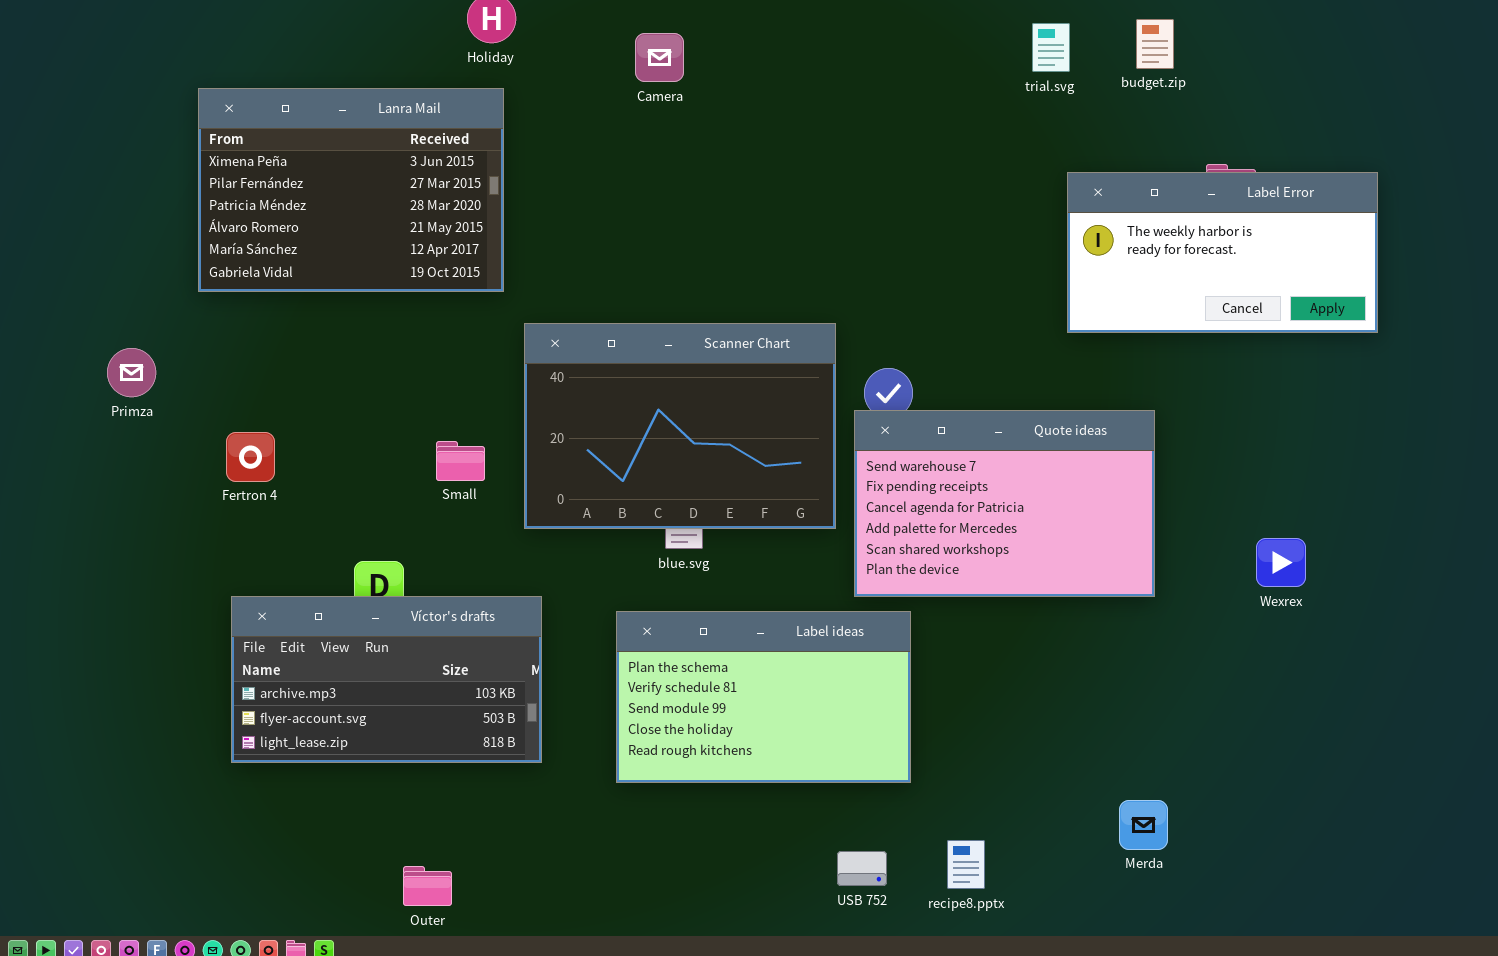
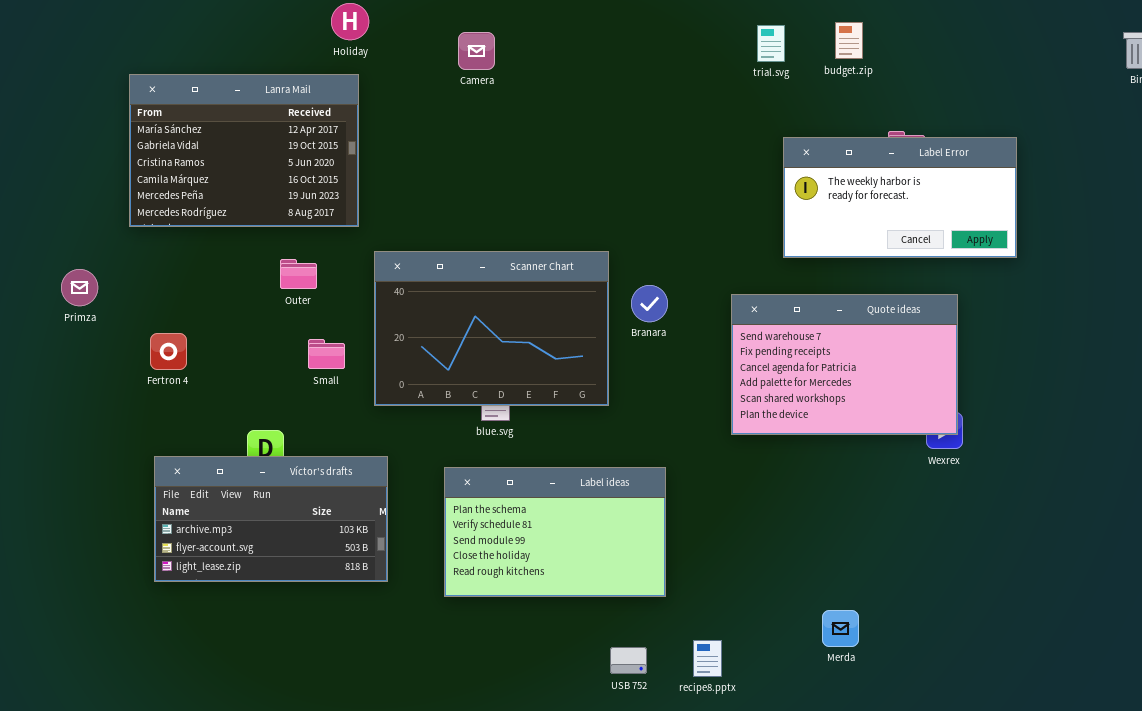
Lanra Mail: [198,88,504,292] -> [129,74,359,227], scrolled down 4 rows
Quote ideas: [854,410,1155,597] -> [731,294,958,435], moved
Outer: [403,866,452,906] -> [280,259,317,289], moved

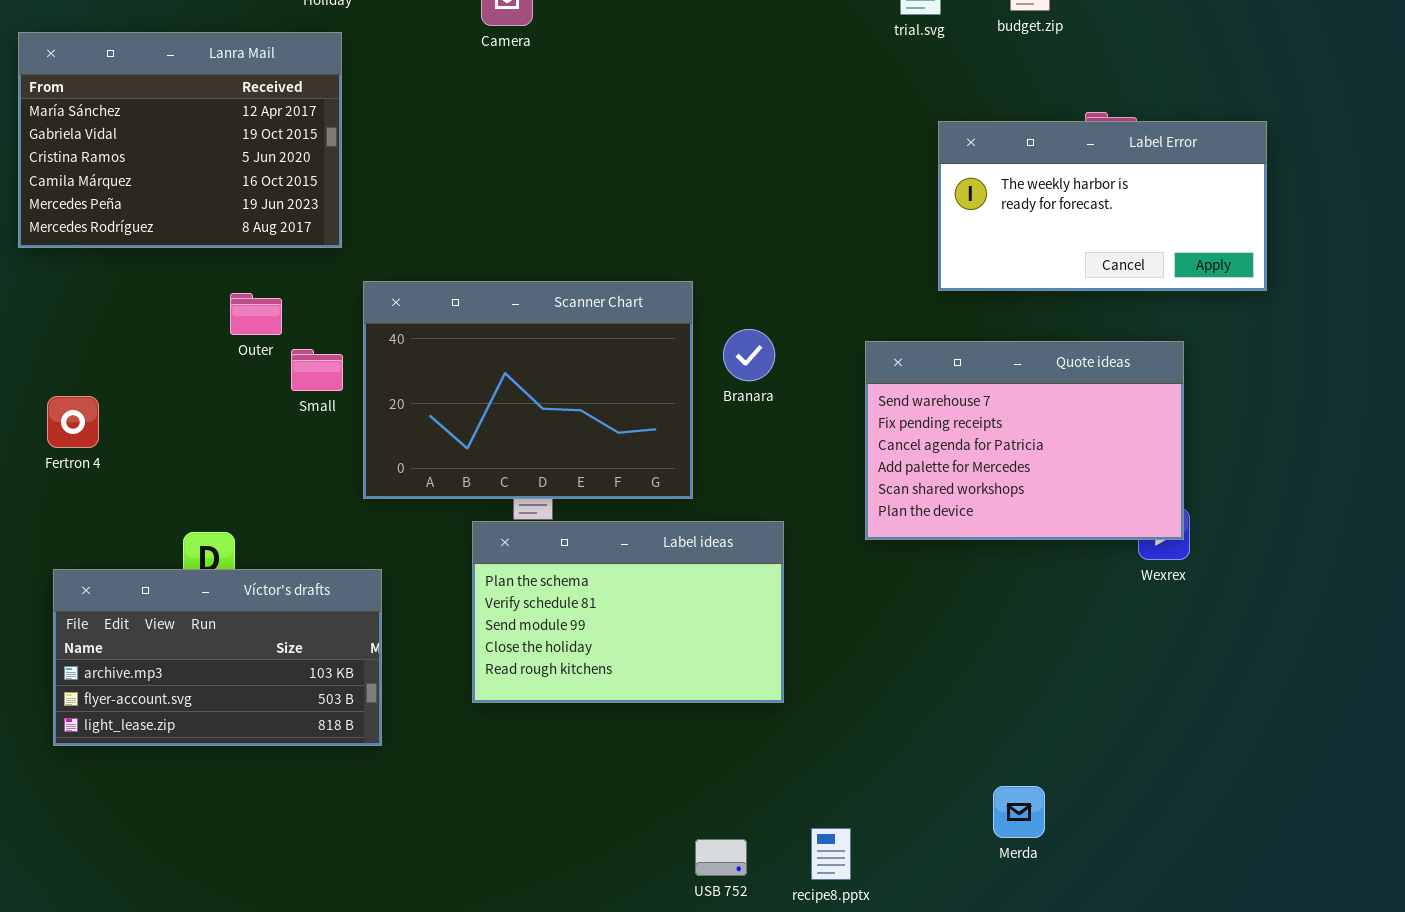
Small: [308,339,345,369] -> [291,349,343,391], moved
Label ideas: [444,467,666,597] -> [472,521,784,703], moved

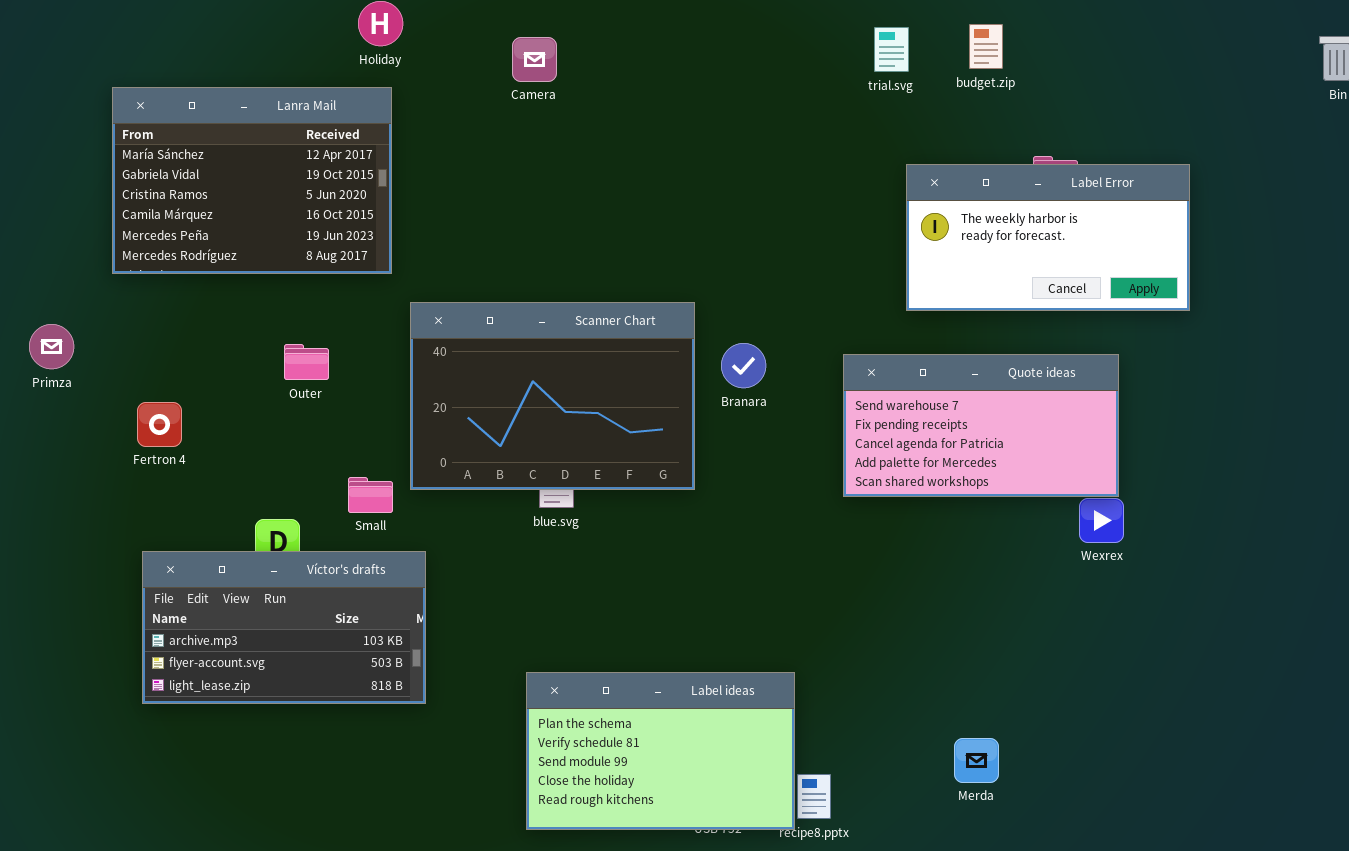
Outer: [230,293,282,335] -> [284,344,329,380], moved
Quote ideas: [865,341,1184,540] -> [843,354,1119,497], resized
Small: [291,349,343,391] -> [348,477,393,513], moved
Label ideas: [472,521,784,703] -> [526,672,795,830], moved

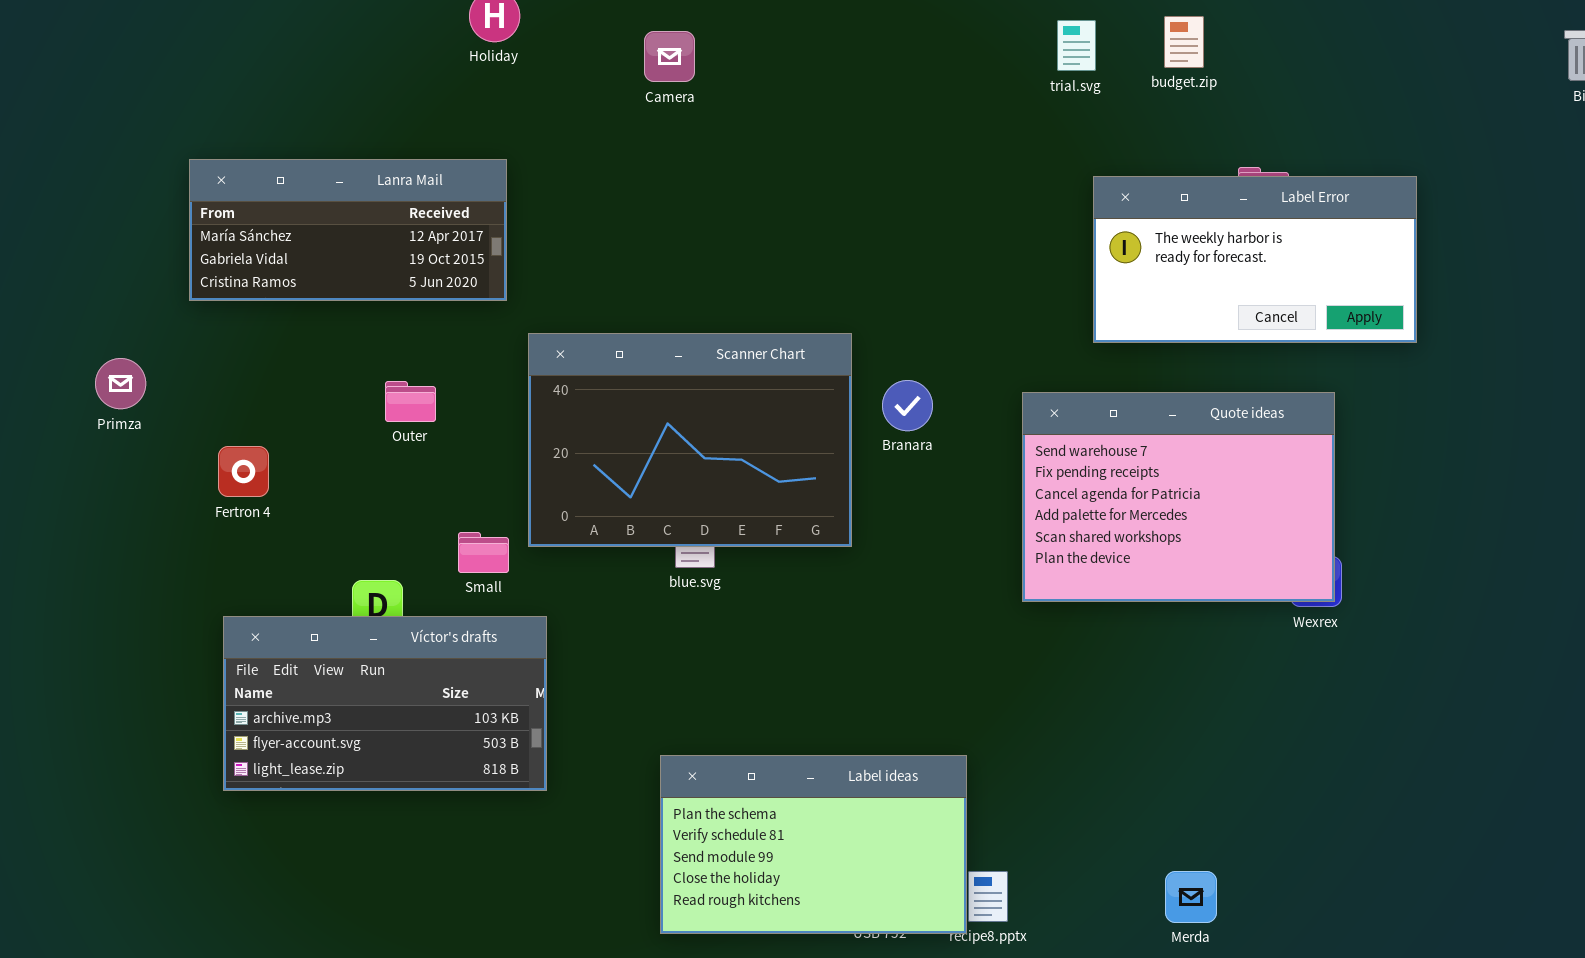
Lanra Mail: [112,87,392,274] -> [189,159,507,301], resized
Quote ideas: [843,354,1119,497] -> [1022,392,1335,602], resized
Merda: [954,738,999,783] -> [1165,871,1217,923], moved

